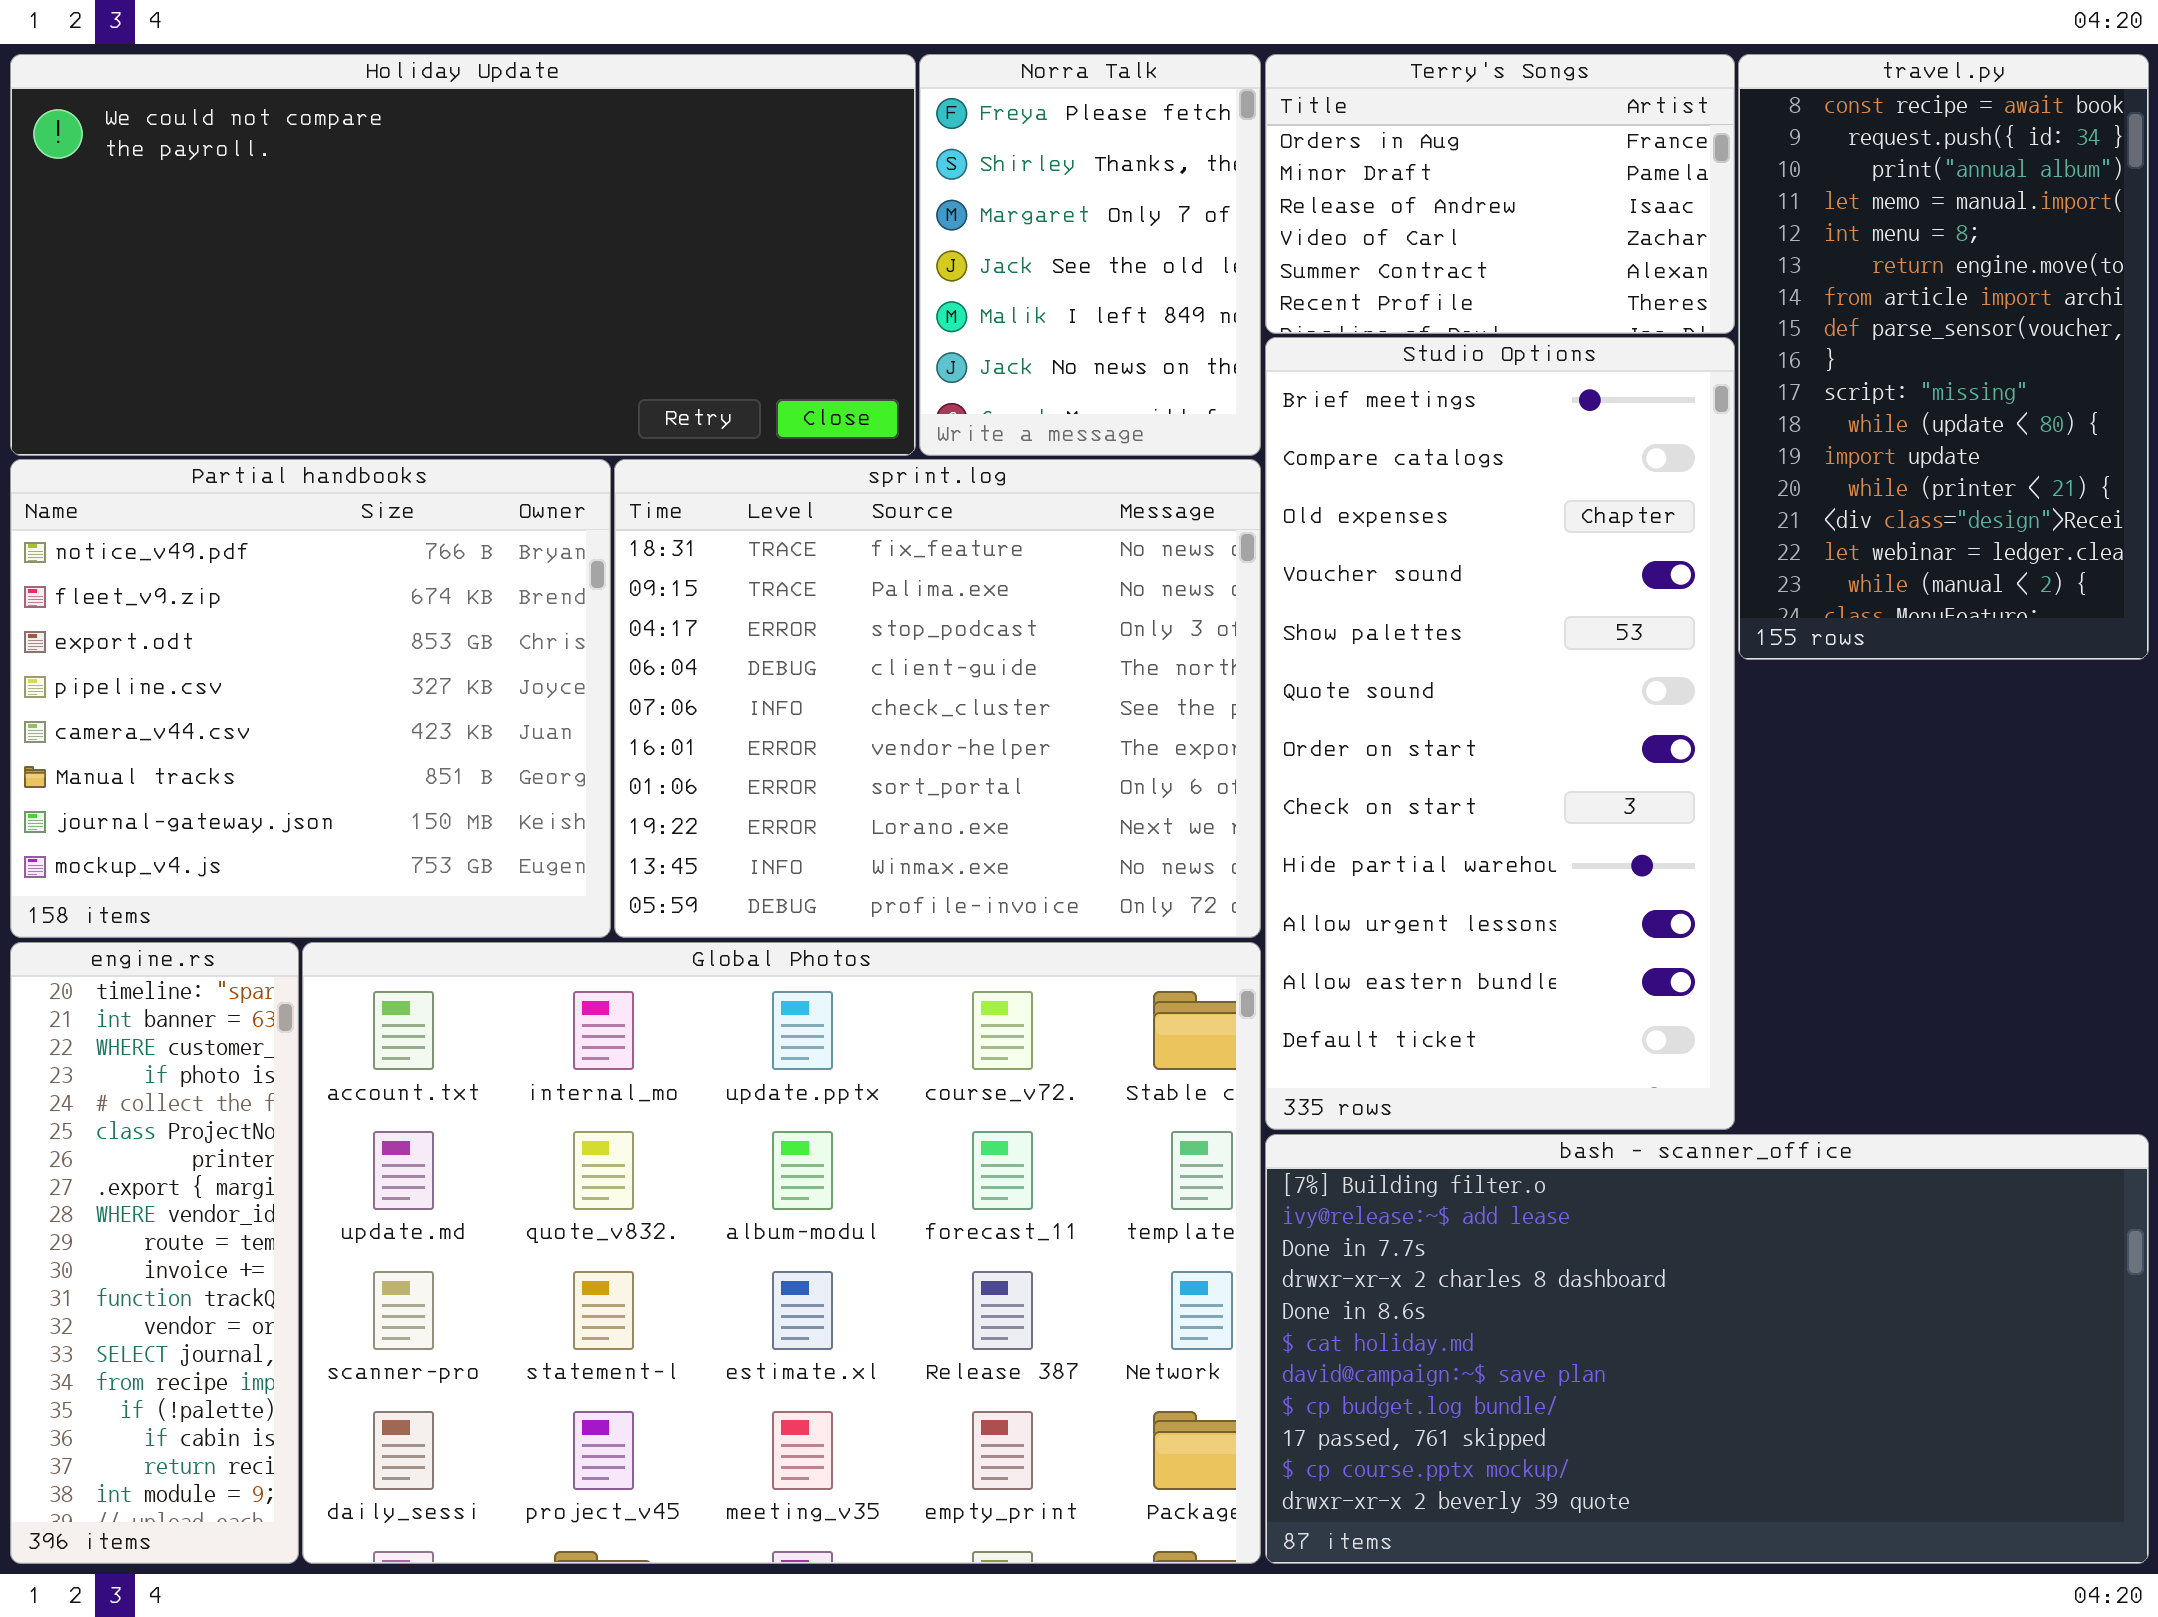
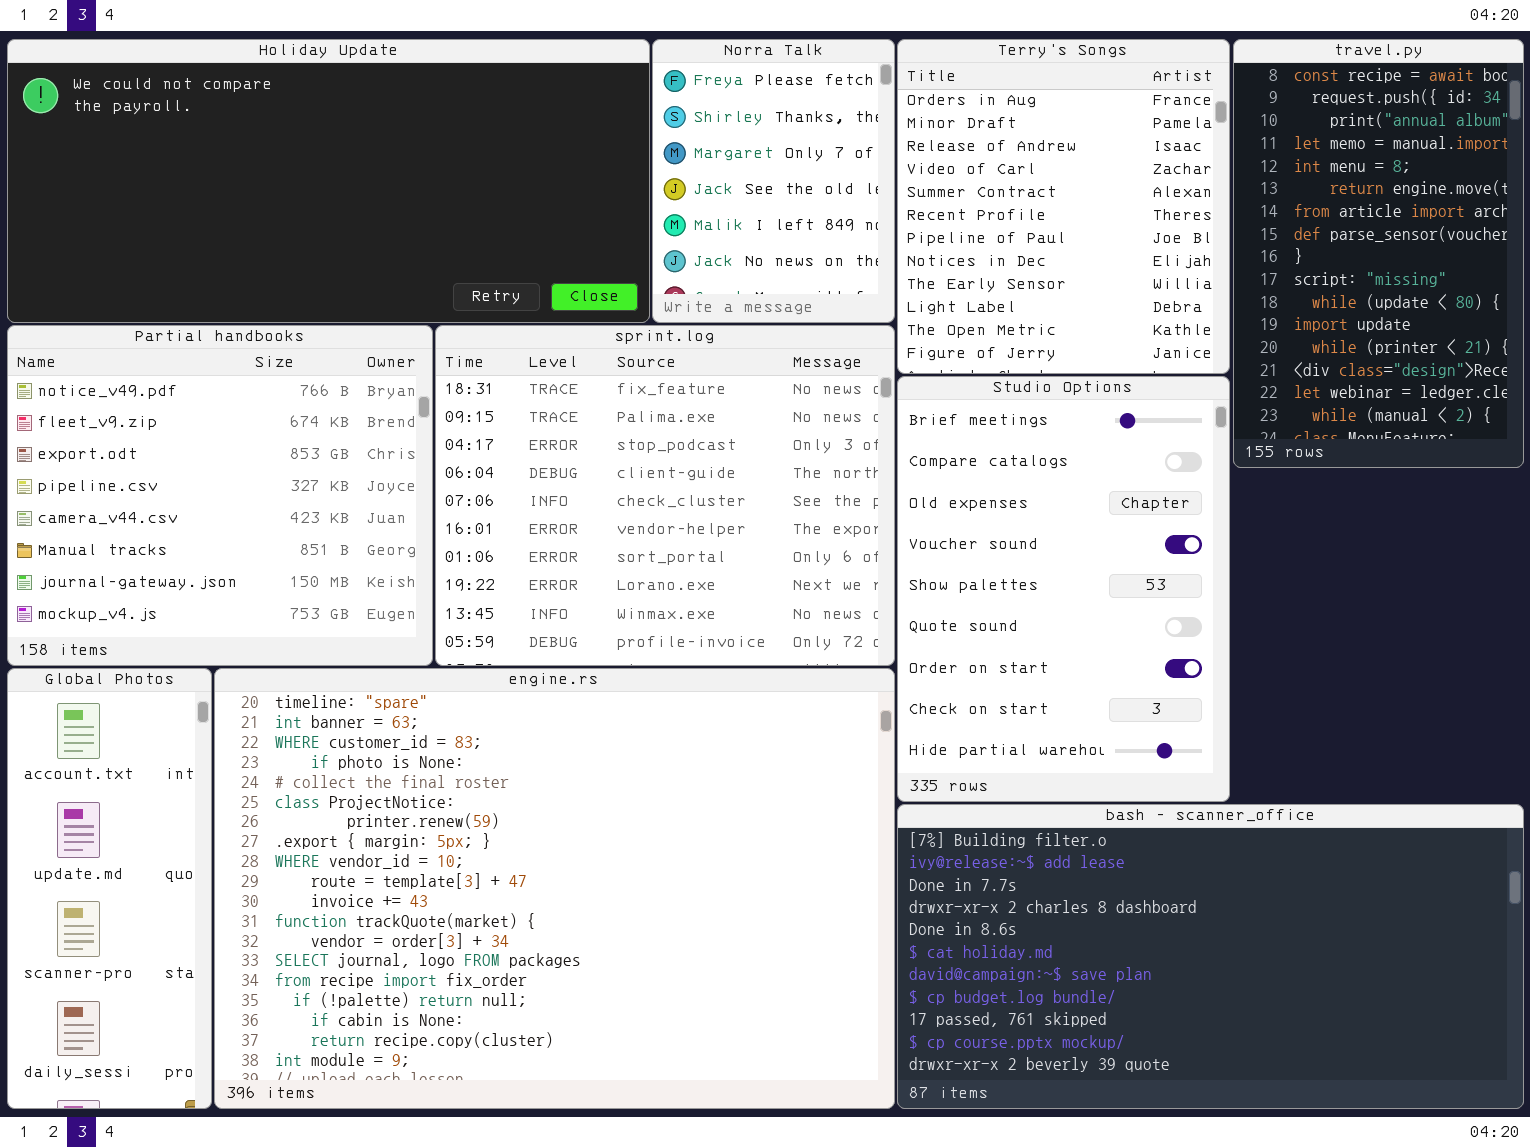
Terry's Songs: [1265,54,1735,334] -> [897,39,1230,374], resized
Studio Options: [1265,337,1735,1130] -> [897,376,1230,802], resized
engine.rs: [10,942,299,1564] -> [214,668,895,1109], moved, resized
Global Photos: [302,942,1261,1564] -> [7,668,212,1109], moved, resized

